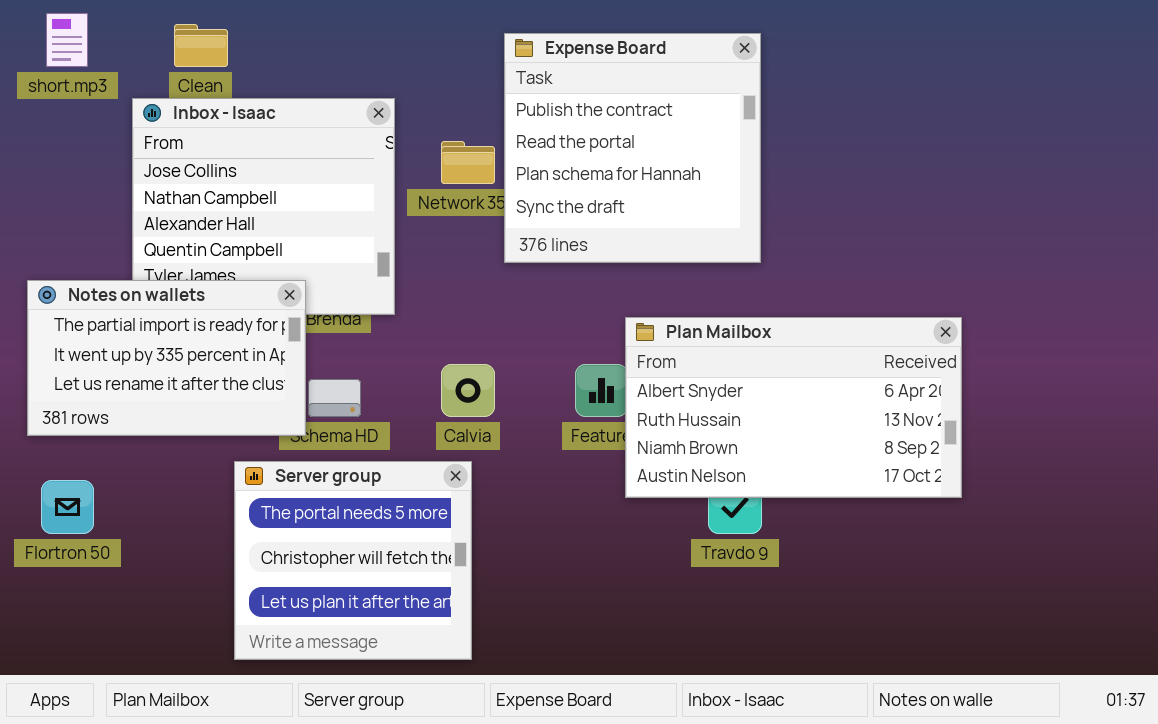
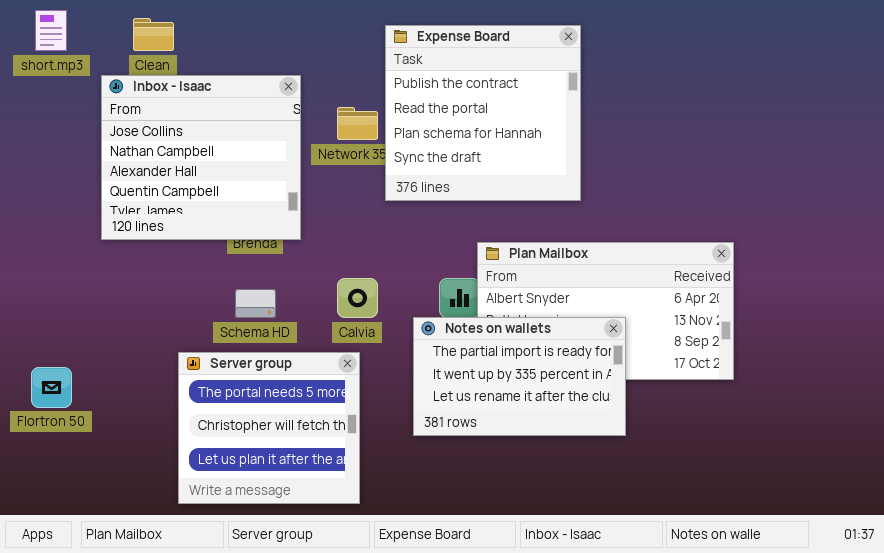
Notes on wallets: [27,280,306,436] -> [413,317,626,436], moved

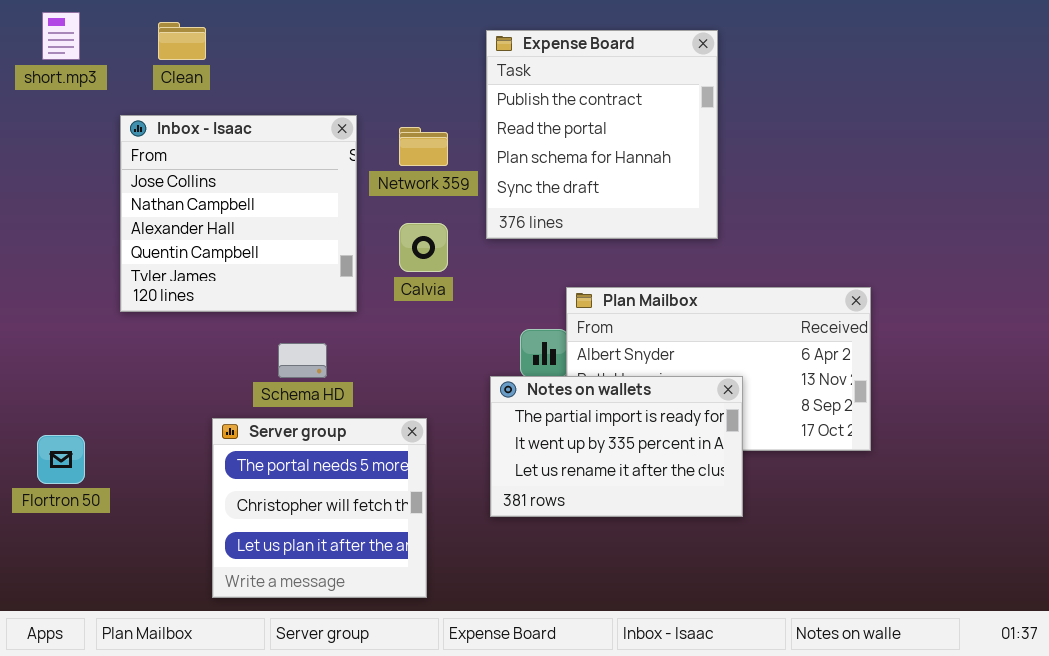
Expense Board: [385,25,581,201] -> [486,30,718,239], moved
Inbox - Isaac: [101,75,301,240] -> [120,115,357,312], moved
Calvia: [337,278,378,318] -> [399,223,448,272], moved

